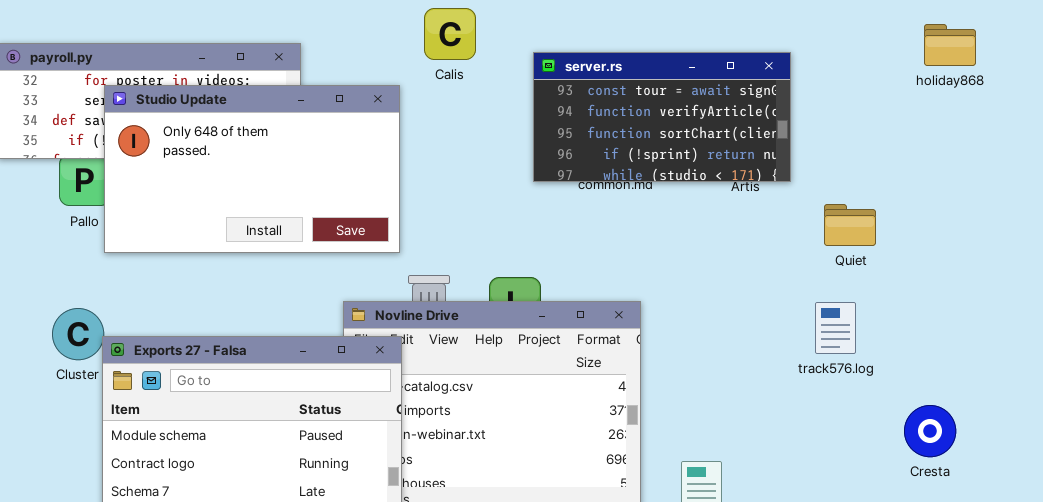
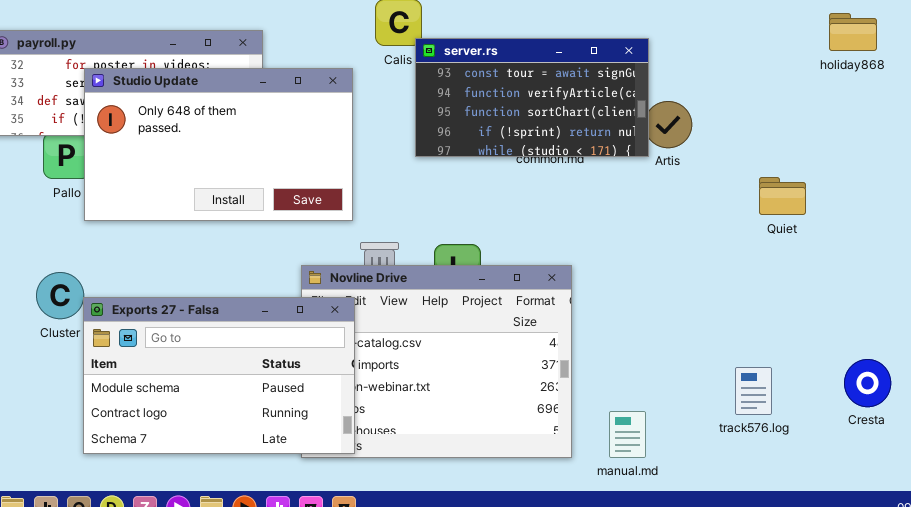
server.rs: [533,52,791,182] -> [415,38,649,157], moved
Quiet: [824,204,876,246] -> [759,177,806,215], moved
track576.log: [815,302,856,354] -> [735,367,772,415], moved
Cresta: [904,405,956,457] -> [844,359,891,407], moved

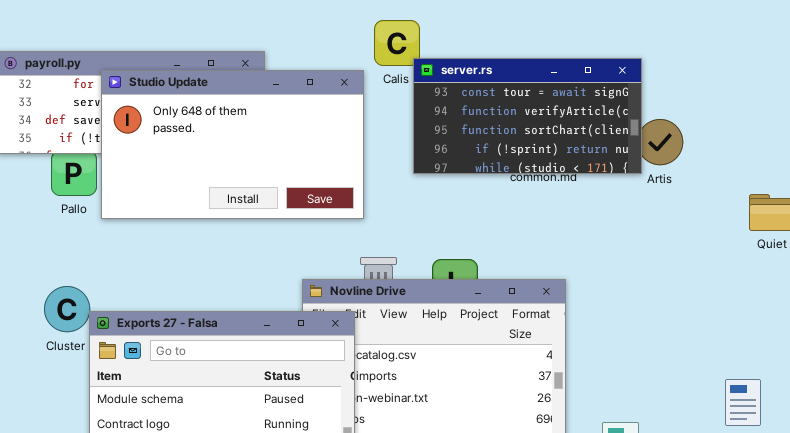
Studio Update: [84,68,353,221] -> [101,70,364,219], moved

